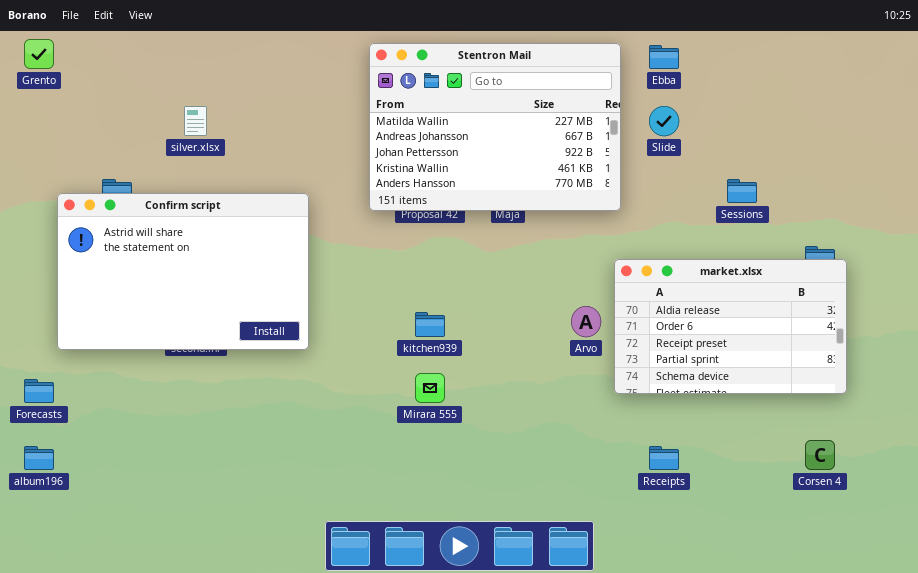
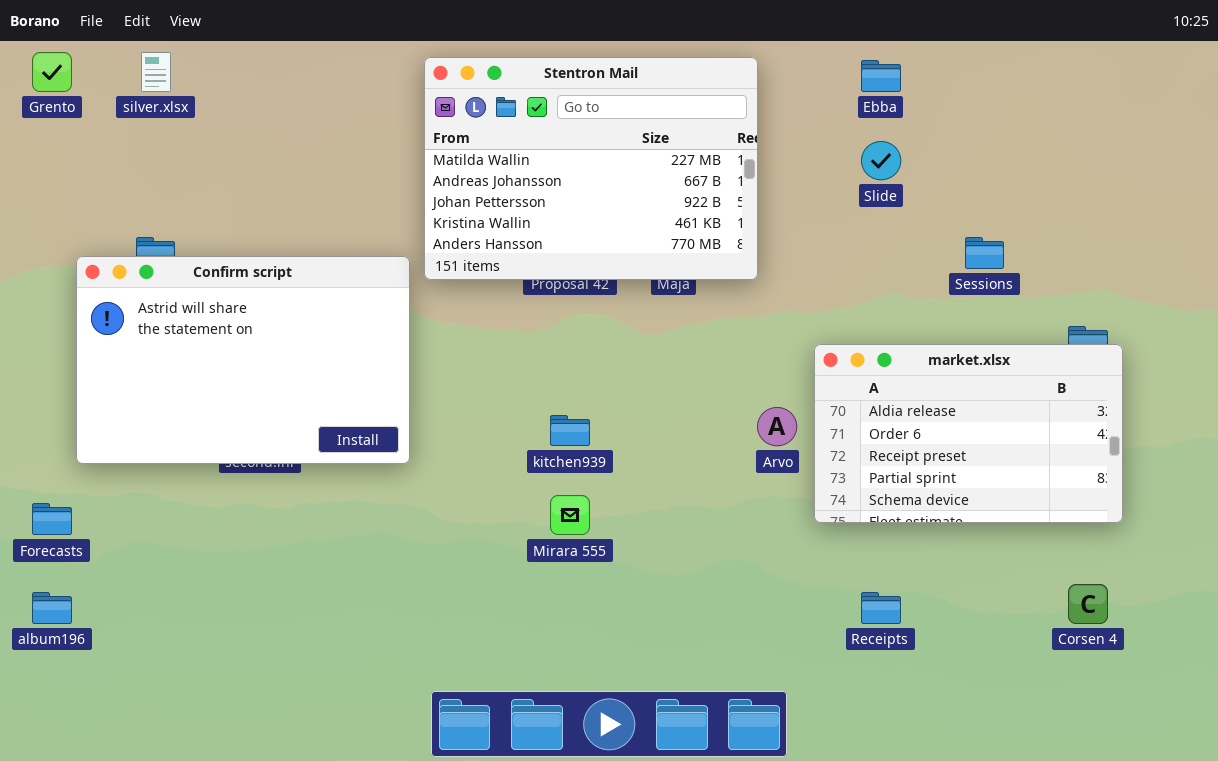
Stentron Mail: [369,43,621,211] -> [424,57,758,280], moved
silver.xlsx: [184,106,207,136] -> [141,52,171,92], moved

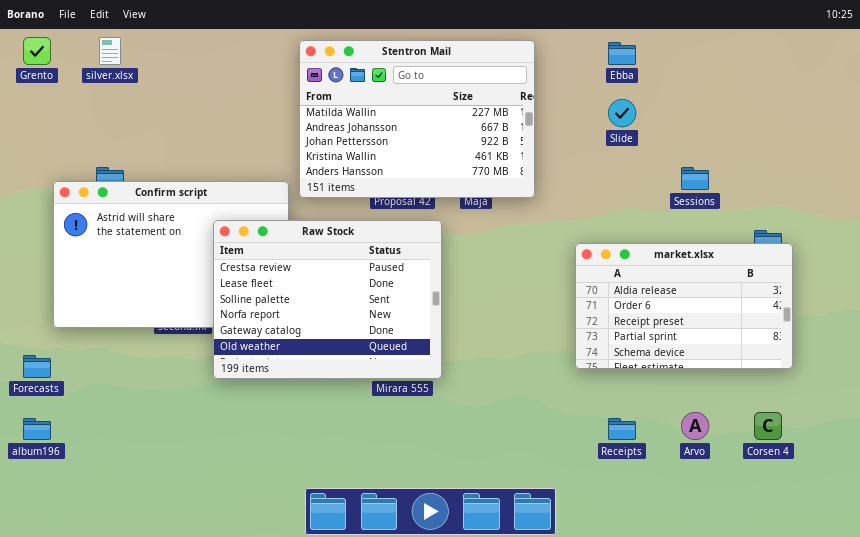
Raw Stock: none -> [213,220,442,379], opened
Arvo: [757,407,797,446] -> [681,412,709,440], moved

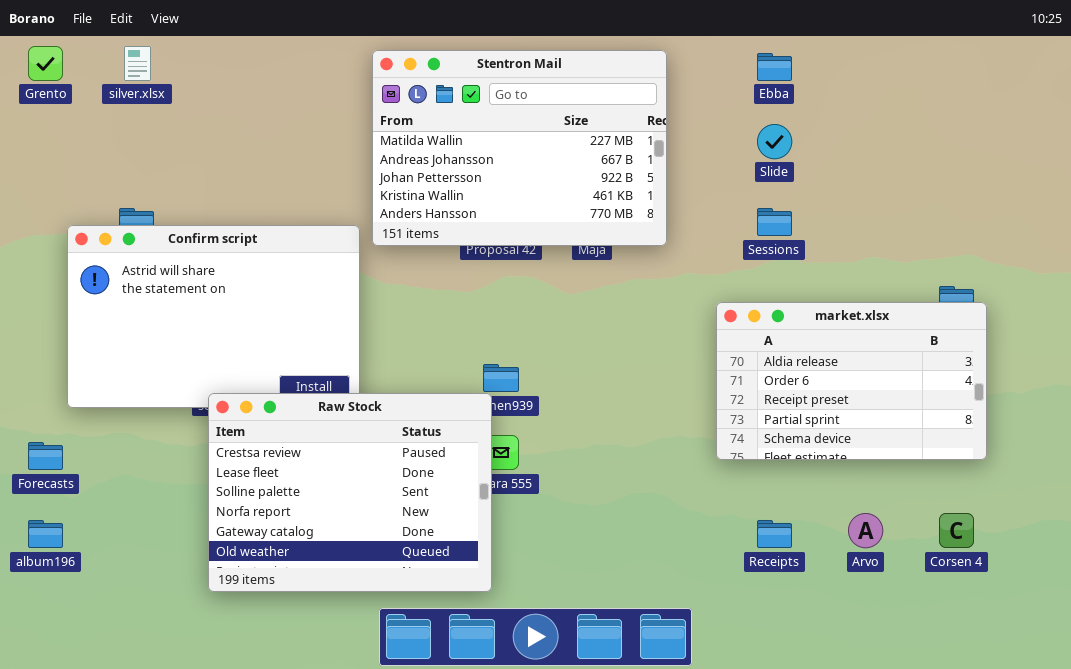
Sessions: [681,167,709,190] -> [757,208,792,236], moved
Raw Stock: [213,220,442,379] -> [208,393,492,592], moved

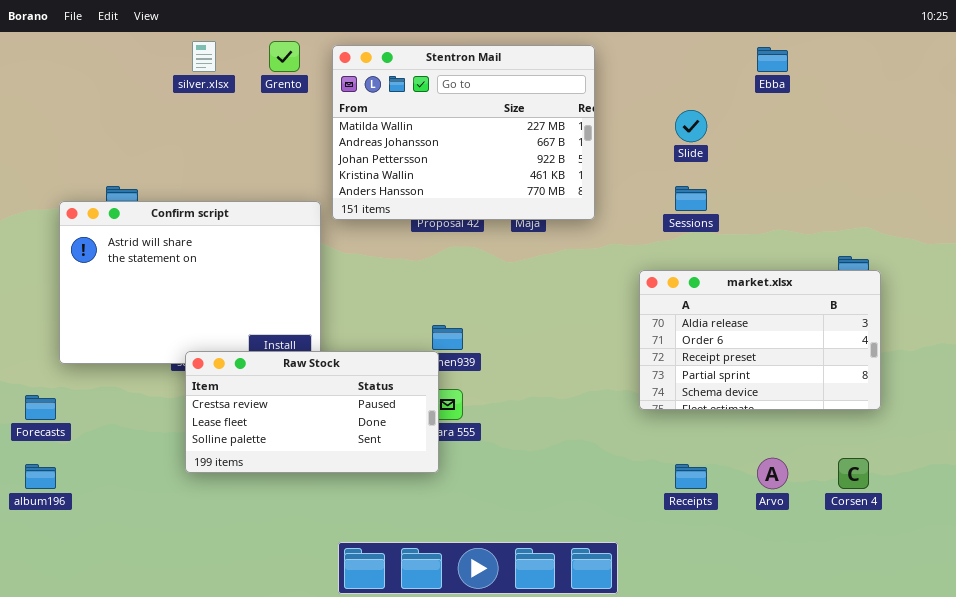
Grento: [28,46,63,81] -> [269,41,300,72], moved
silver.xlsx: [124,46,151,81] -> [192,41,216,72], moved
Ebba: [757,53,792,81] -> [757,47,788,72], moved
Raw Stock: [208,393,492,592] -> [185,351,439,473], resized

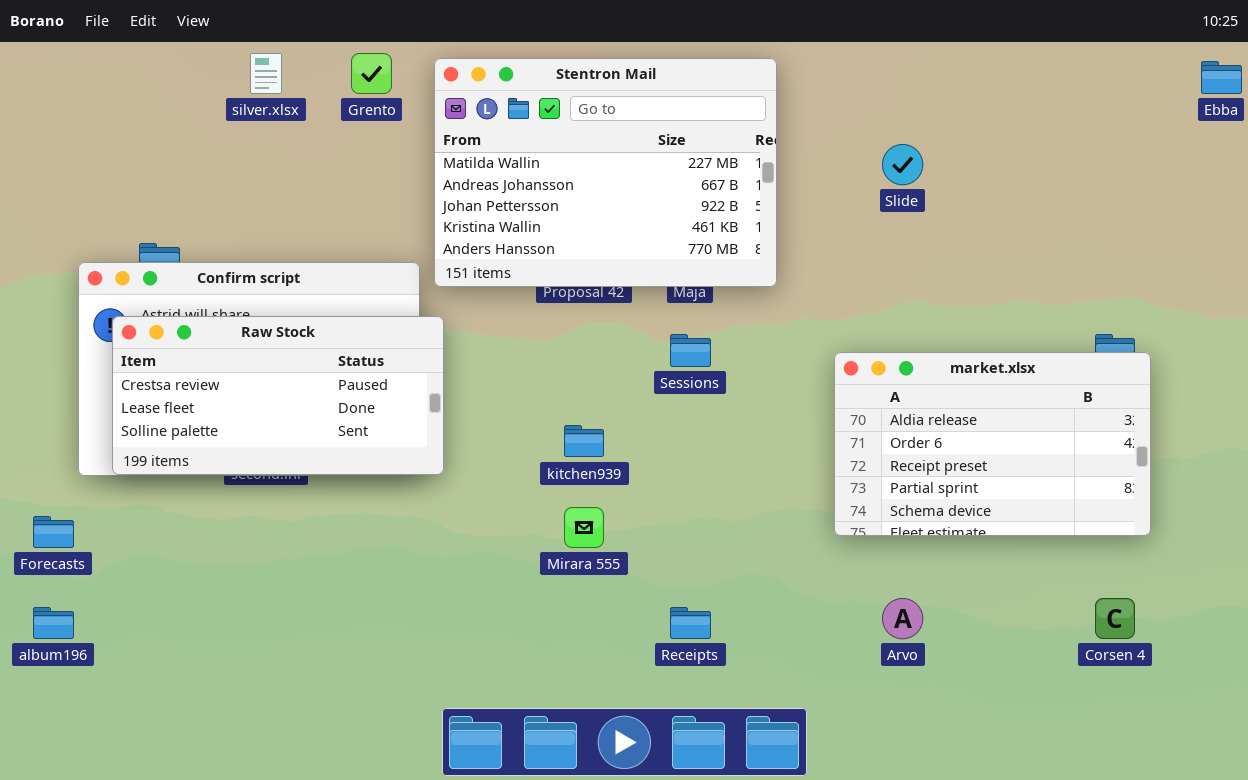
Ebba: [757,47,788,72] -> [1201,61,1242,94], moved
Sessions: [675,186,707,211] -> [670,334,711,367], moved
Raw Stock: [185,351,439,473] -> [112,316,444,475], moved
Arvo: [757,458,788,489] -> [882,598,923,639], moved
Receipts: [675,464,707,489] -> [670,607,711,639], moved

